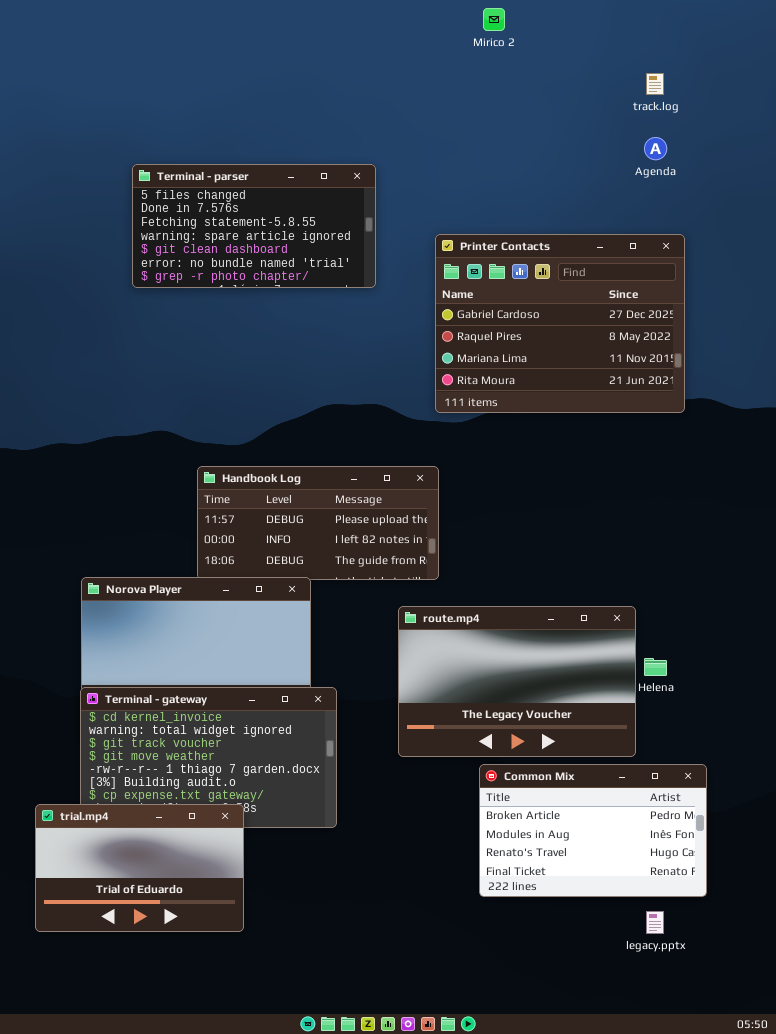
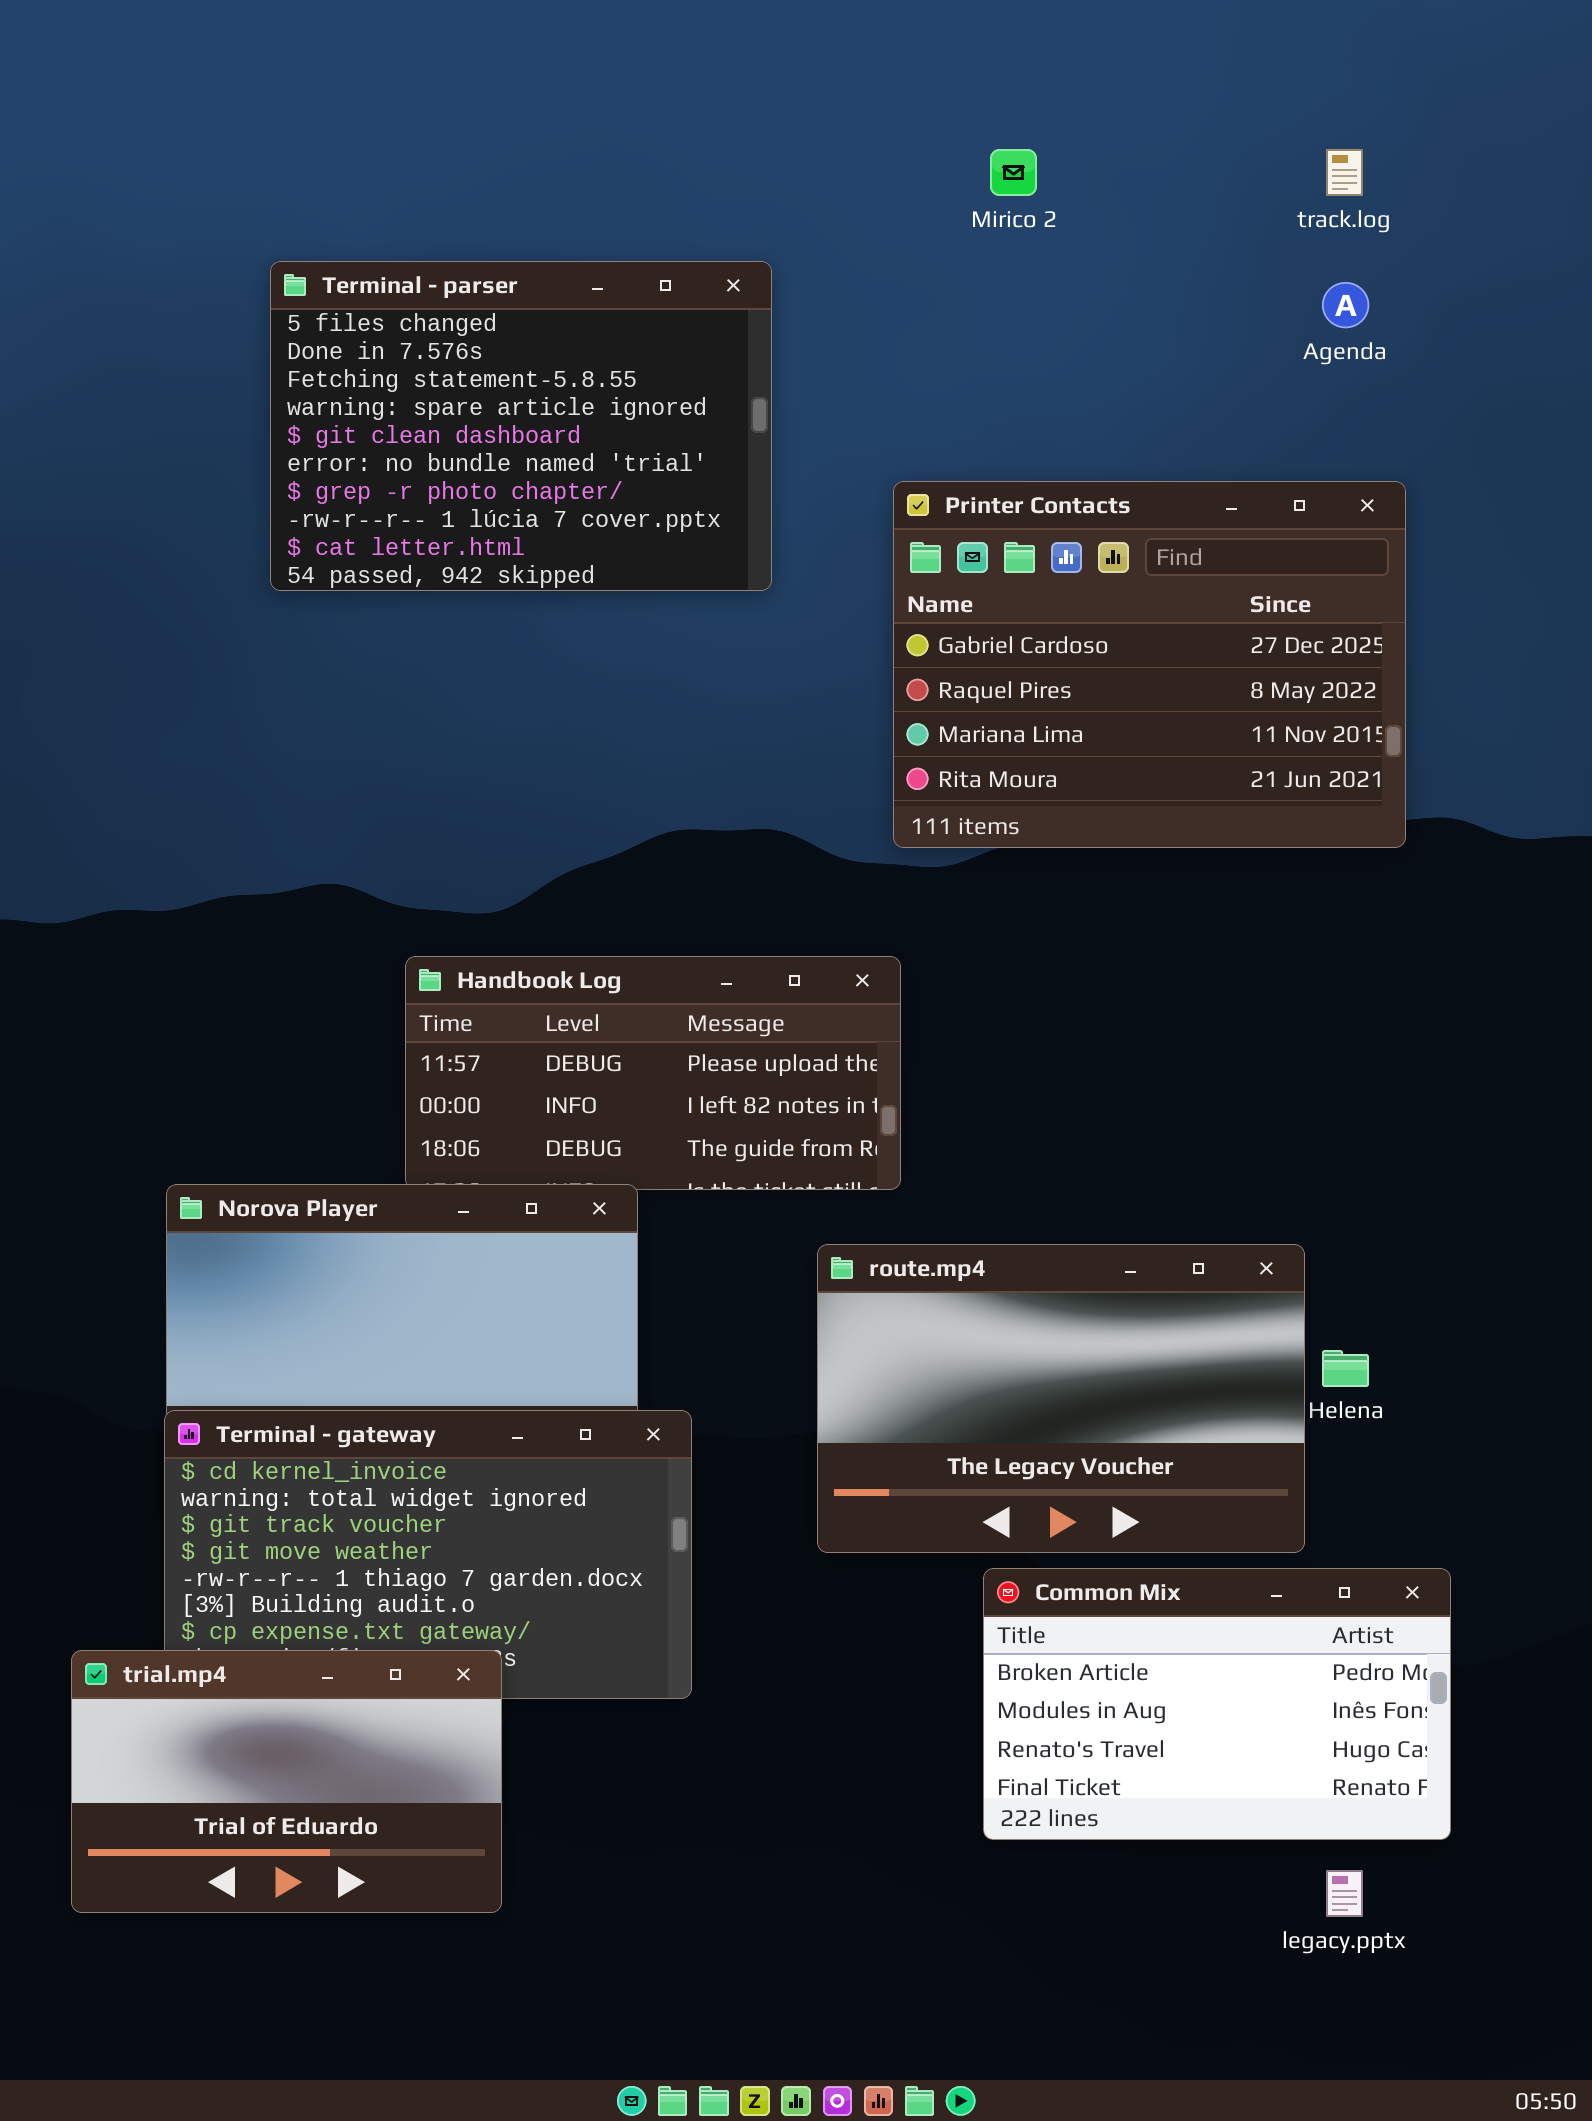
Mirico 2: [483,8,505,31] -> [990,149,1037,196], moved
Terminal - parser: [132,164,376,288] -> [270,261,772,591], resized

